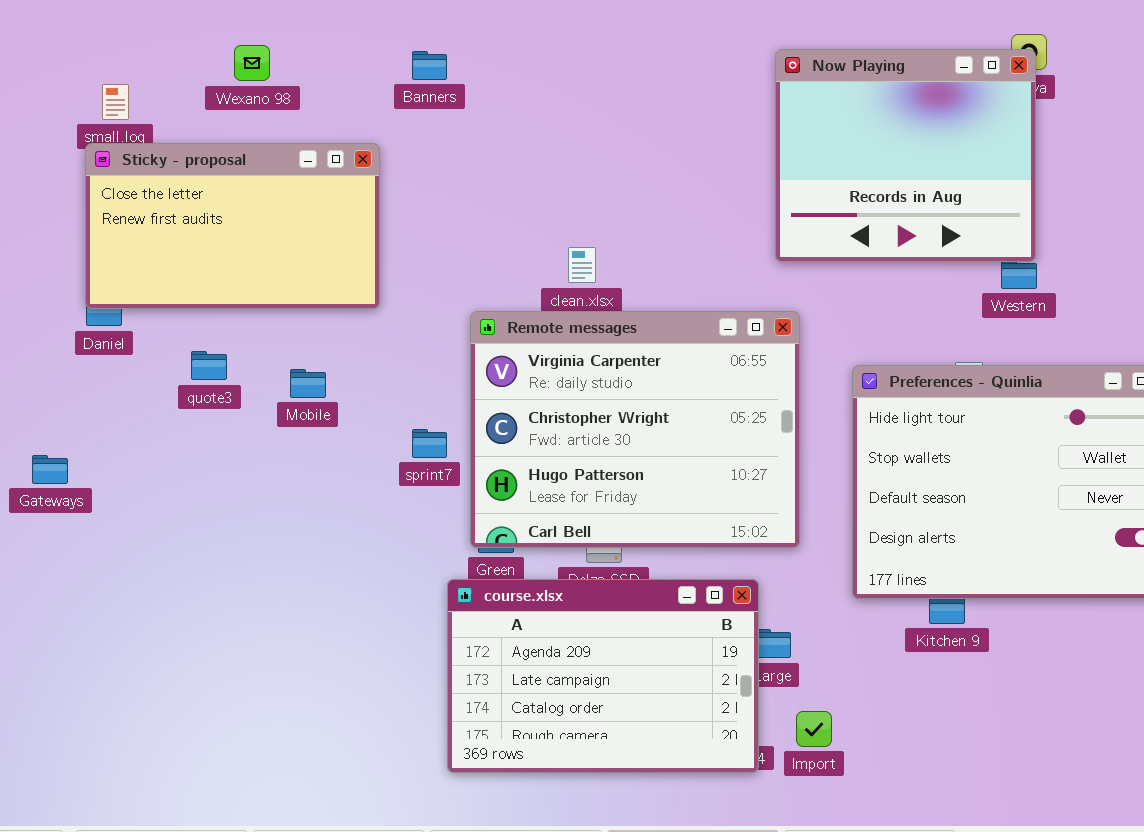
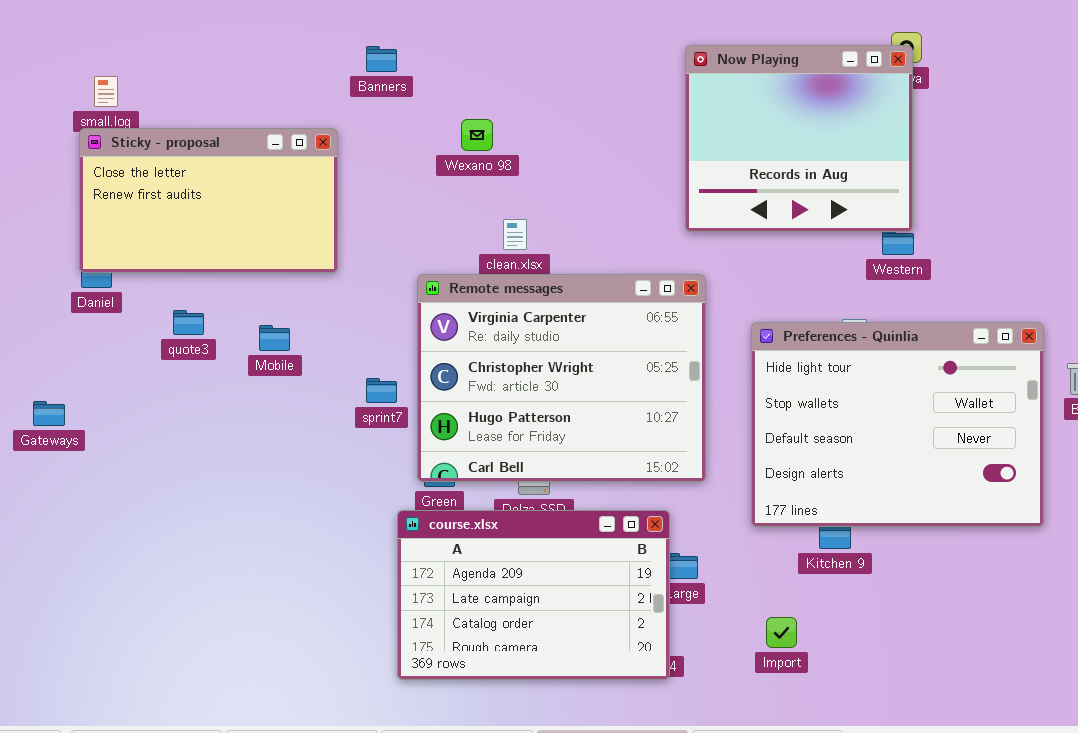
Wexano 98: [234,45,270,81] -> [461,119,493,151], moved
Import: [796,711,832,747] -> [766,617,797,648], moved

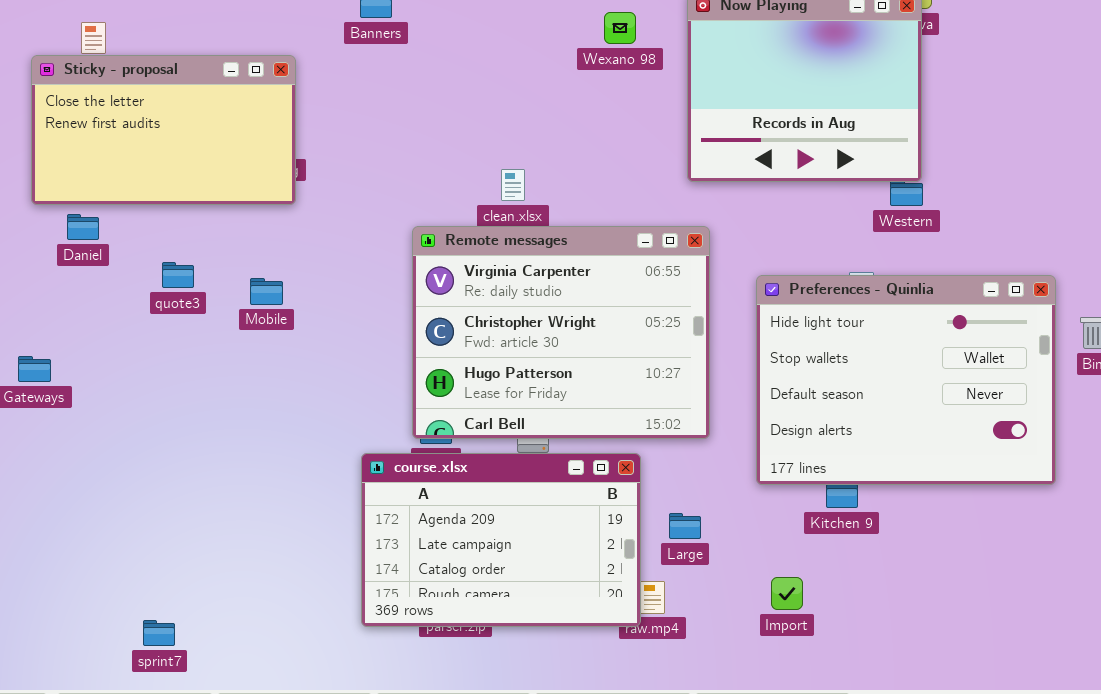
Wexano 98: [461,119,493,151] -> [604,12,636,44], moved
Sticky - proposal: [79,128,338,273] -> [31,55,296,205], moved
sprint7: [366,378,397,403] -> [143,620,175,646], moved
course.xlsx: [397,510,670,680] -> [361,453,641,627], moved

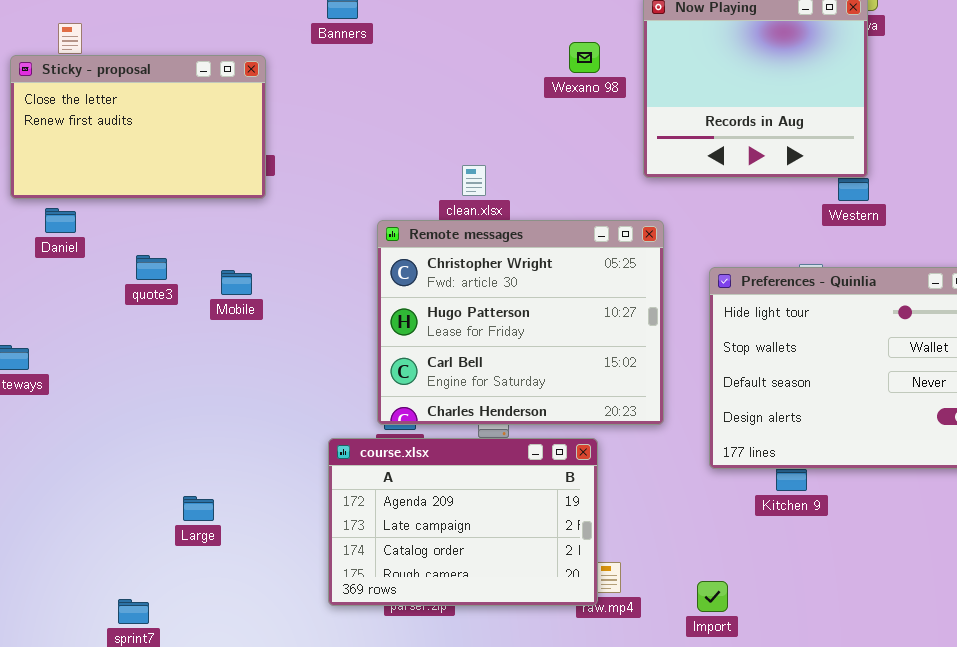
Wexano 98: [604,12,636,44] -> [569,42,600,73], moved
Remote messages: [412,226,710,439] -> [377,220,664,425], scrolled down 1 row
Large: [669,513,701,539] -> [183,496,214,521], moved
Import: [771,577,803,610] -> [697,581,728,612], moved

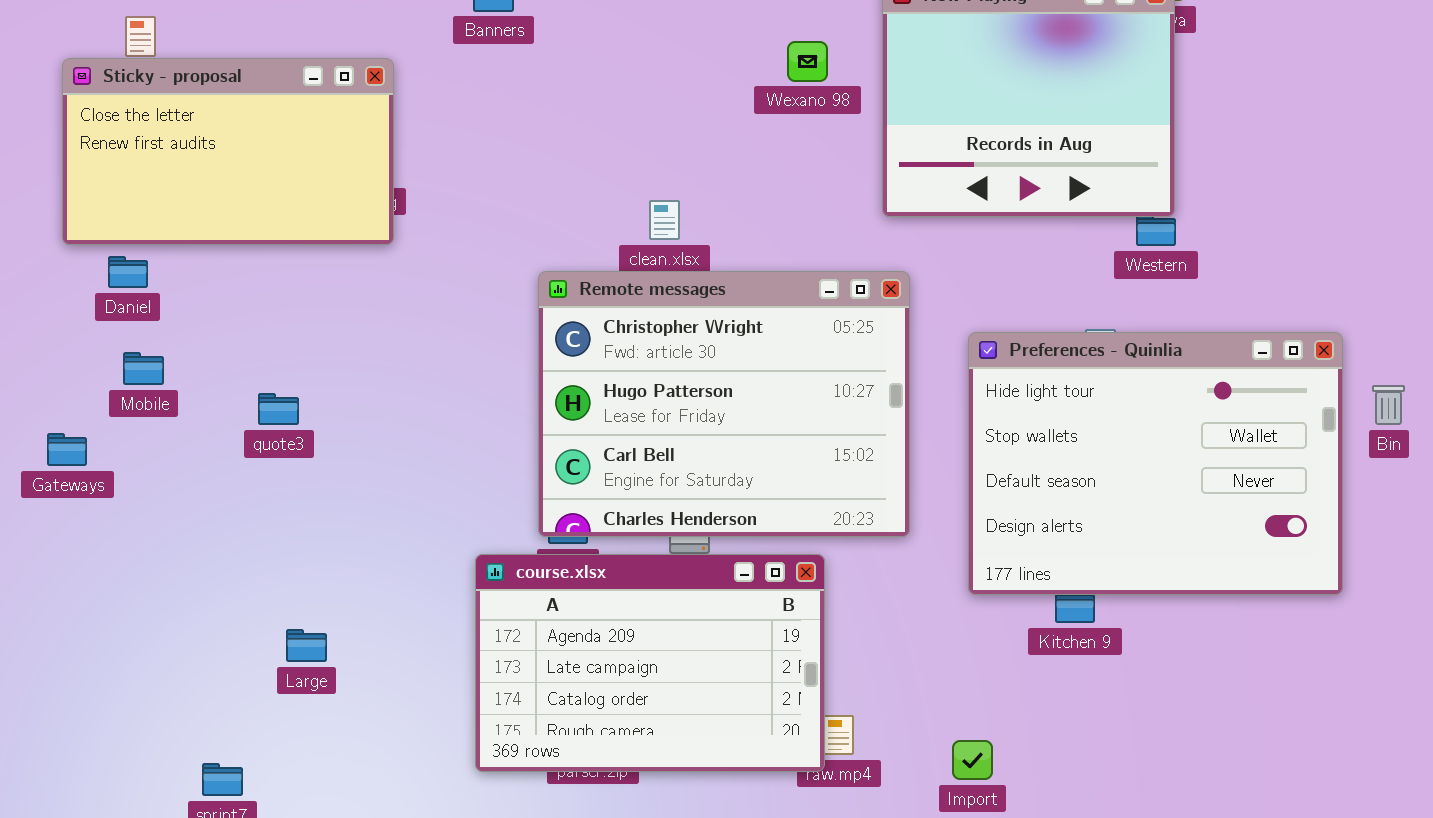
quote3: [136,255,167,280] -> [258,393,299,425], moved
Mobile: [221,270,252,295] -> [123,352,164,385], moved

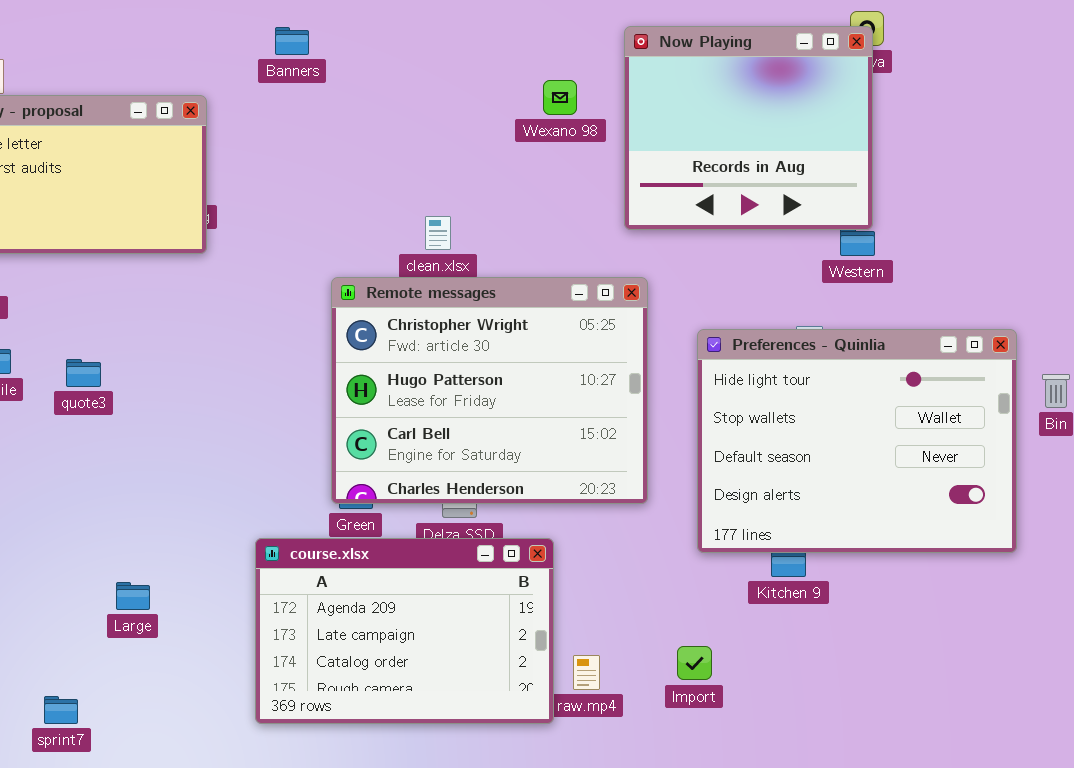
quote3: [258,393,299,425] -> [66,359,101,387], moved
course.xlsx: [475,554,825,772] -> [255,538,554,724], moved
Import: [952,740,993,780] -> [677,646,712,680], moved

